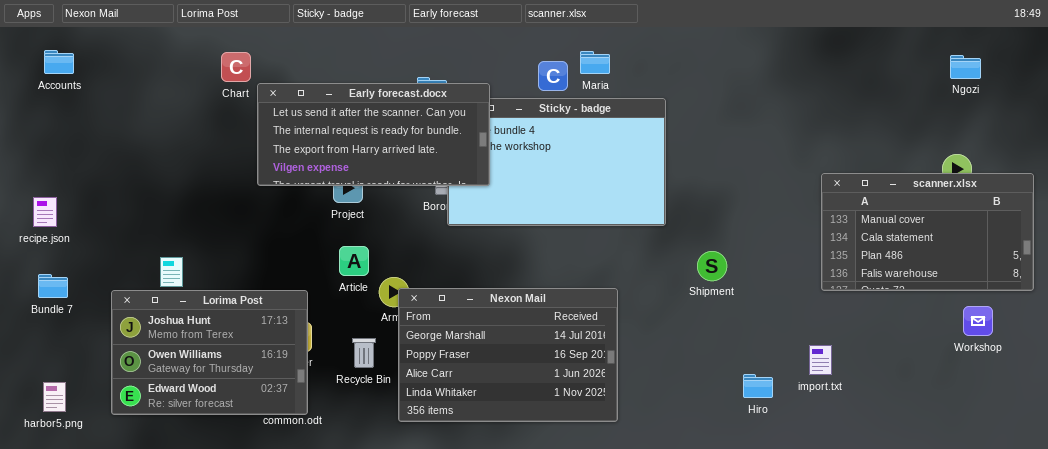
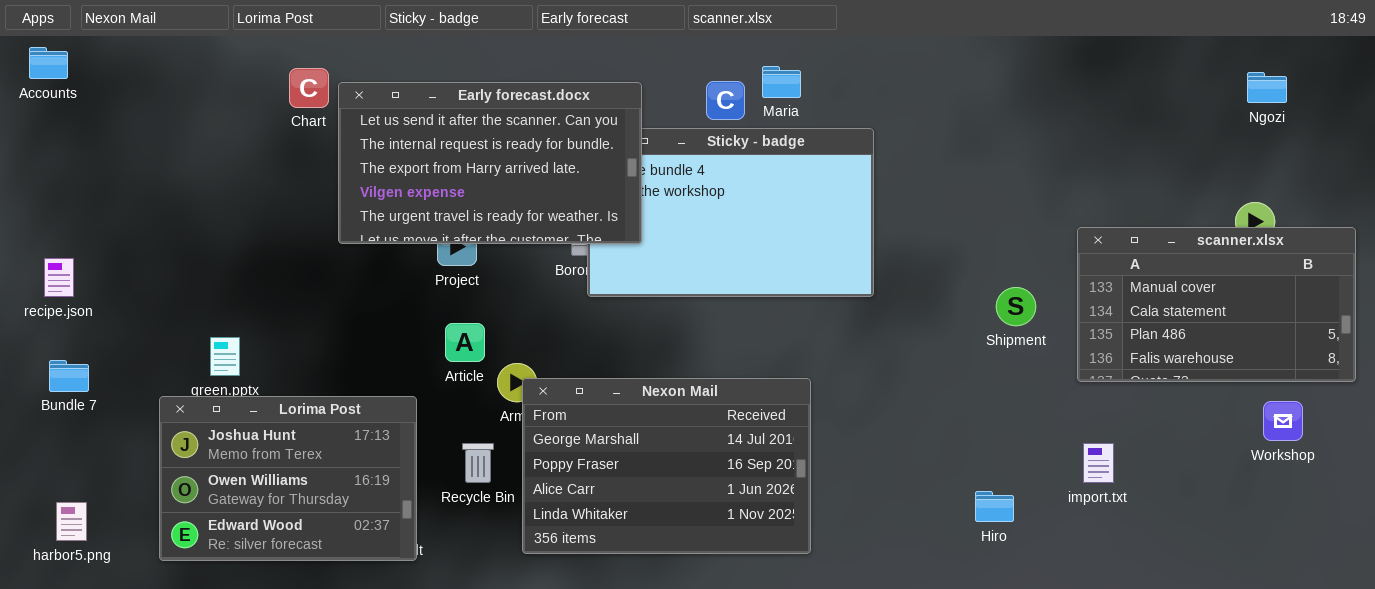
Accounts: [44,50,74,74] -> [29,47,68,79], moved
Early forecast.docx: [257,83,490,186] -> [338,82,642,244], resized
Shipment: [697,251,727,281] -> [996,287,1036,326], moved
Lorima Post: [111,290,308,415] -> [159,396,417,561], moved
import.txt: [809,345,832,375] -> [1083,443,1114,483], moved

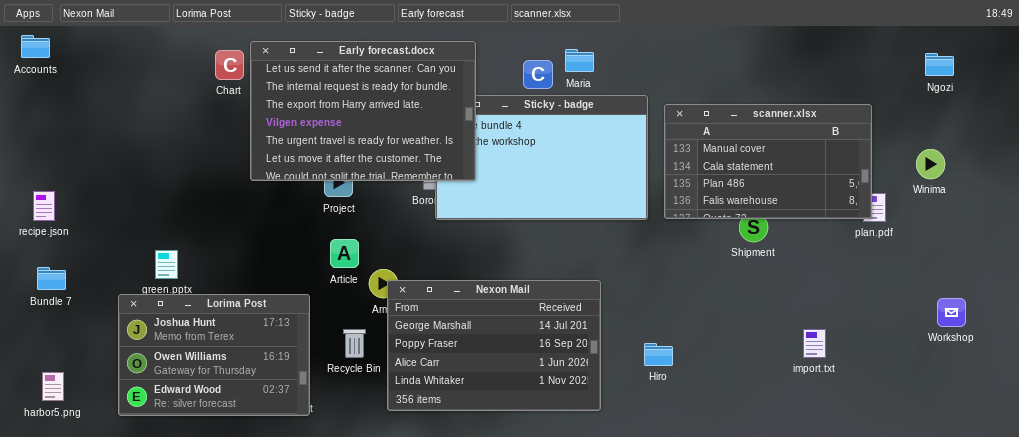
Early forecast.docx: [338,82,642,244] -> [250,41,476,181], resized
scanner.xlsx: [1077,227,1356,382] -> [664,104,872,219], moved
Hiro: [975,491,1014,522] -> [644,343,673,366], moved

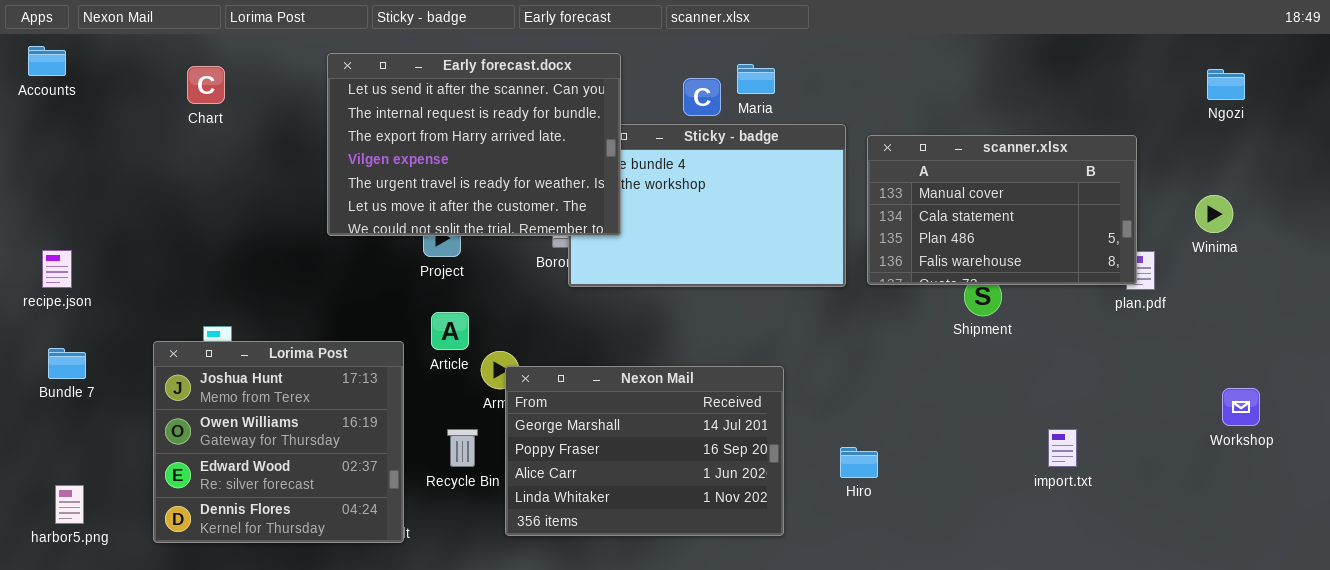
Chart: [215,50,244,80] -> [187,66,225,104], moved
Lorima Post: [118,294,310,416] -> [153,341,404,543], resized

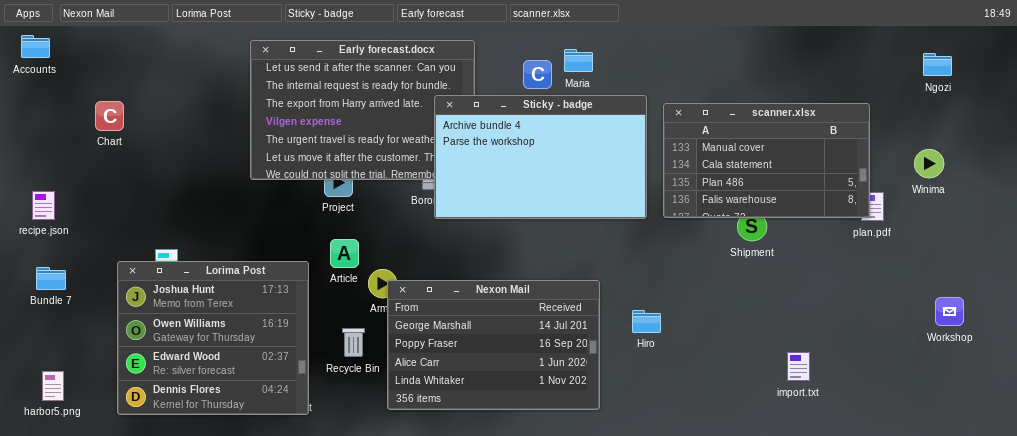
Chart: [187,66,225,104] -> [95,101,124,131], moved
Sticky - badge: [568,124,846,287] -> [434,95,647,219], raised
import.txt: [1048,429,1077,467] -> [787,352,810,381], moved
Hiro: [840,447,878,478] -> [632,310,661,333], moved

